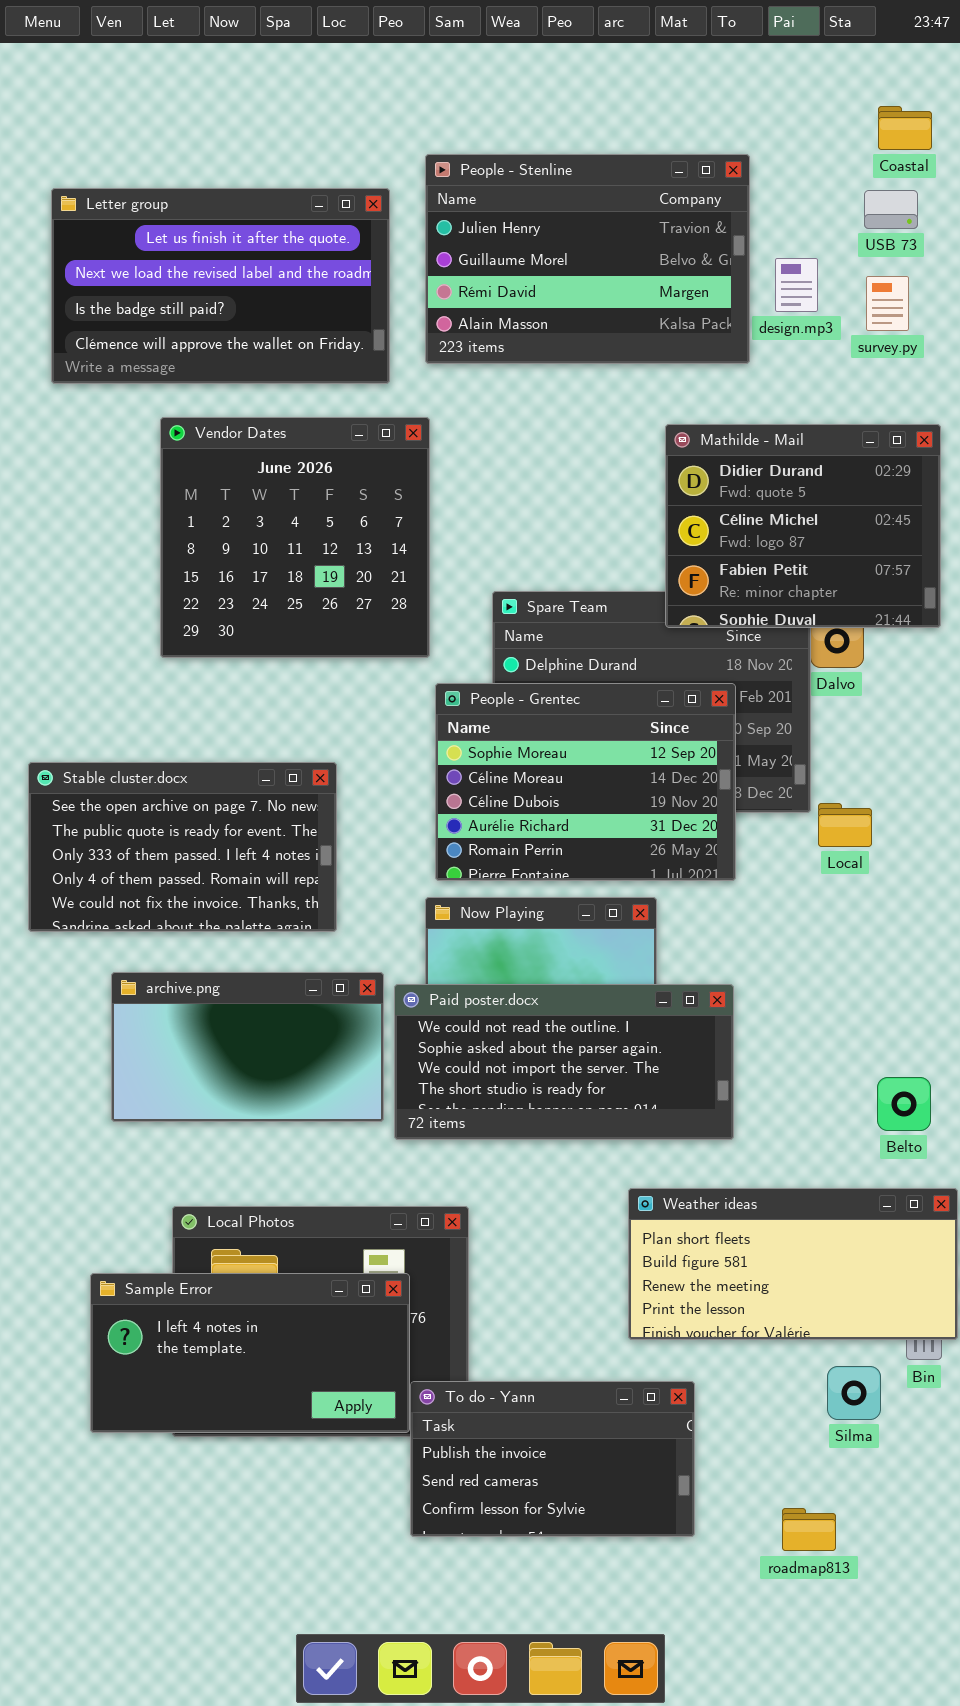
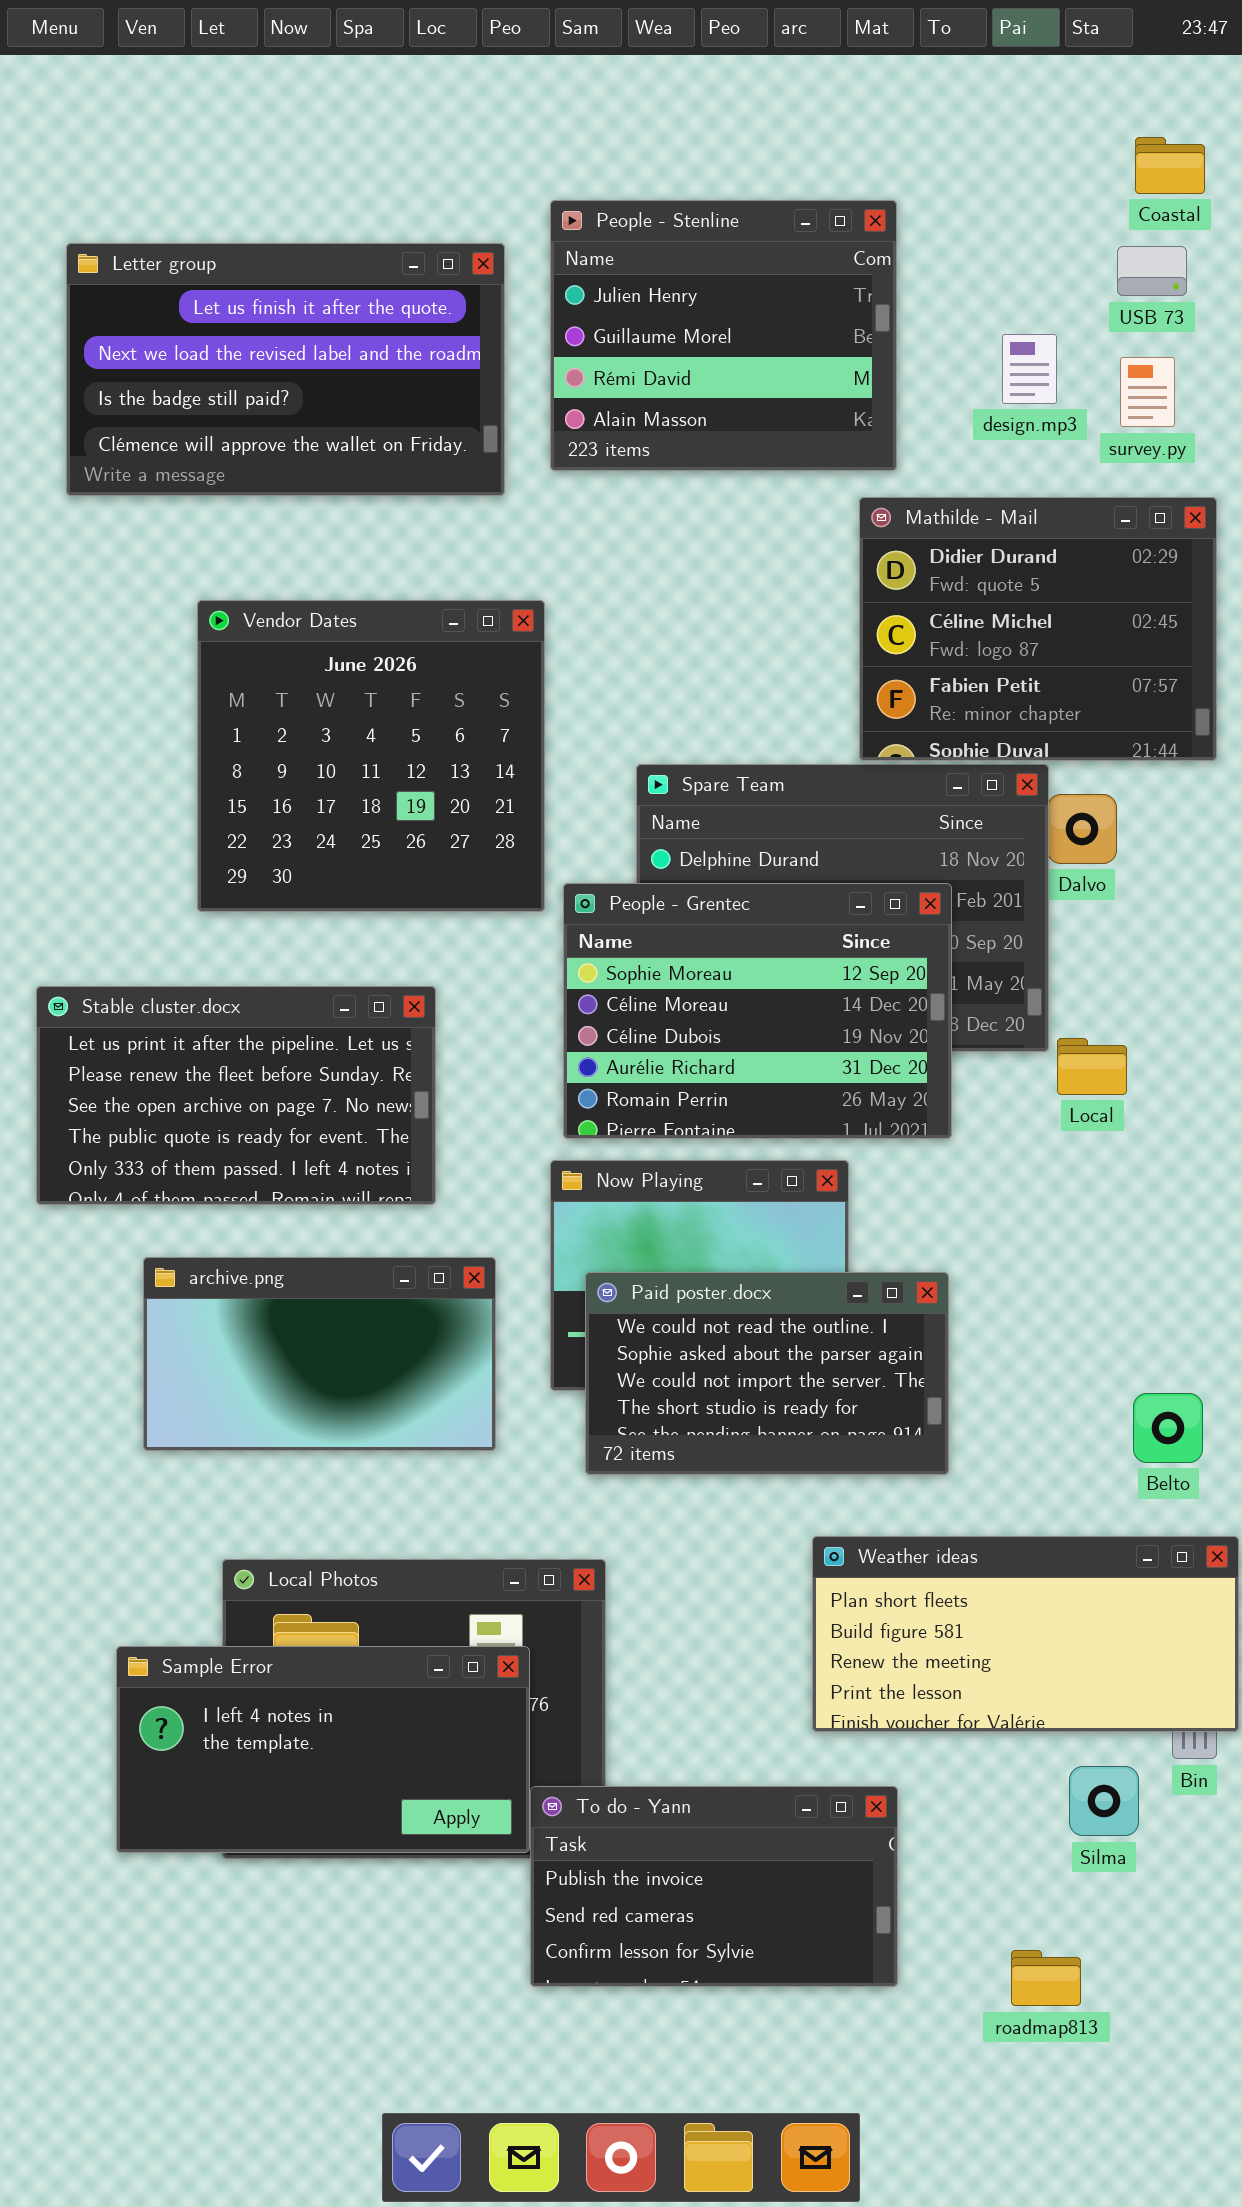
People - Stenline: [425,154,750,364] -> [550,200,897,471], resized
Vendor Dates: [160,417,430,658] -> [197,600,545,912], moved
Mathilde - Mail: [665,424,941,628] -> [859,497,1217,761], moved
Stable cluster.docx: [28,762,337,932] -> [36,986,436,1205], scrolled up 2 rows
Paid poster.docx: [394,984,734,1140] -> [585,1272,949,1475], resized

